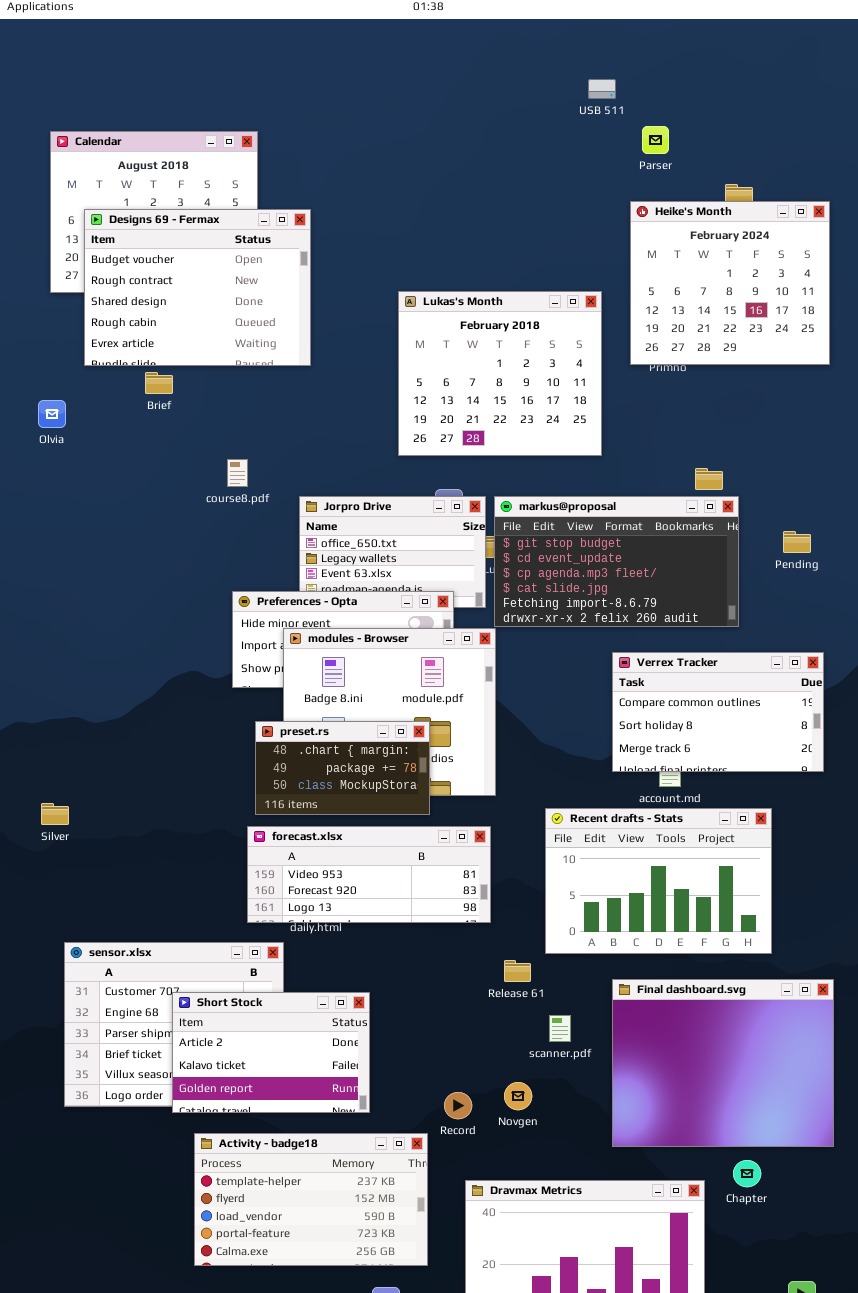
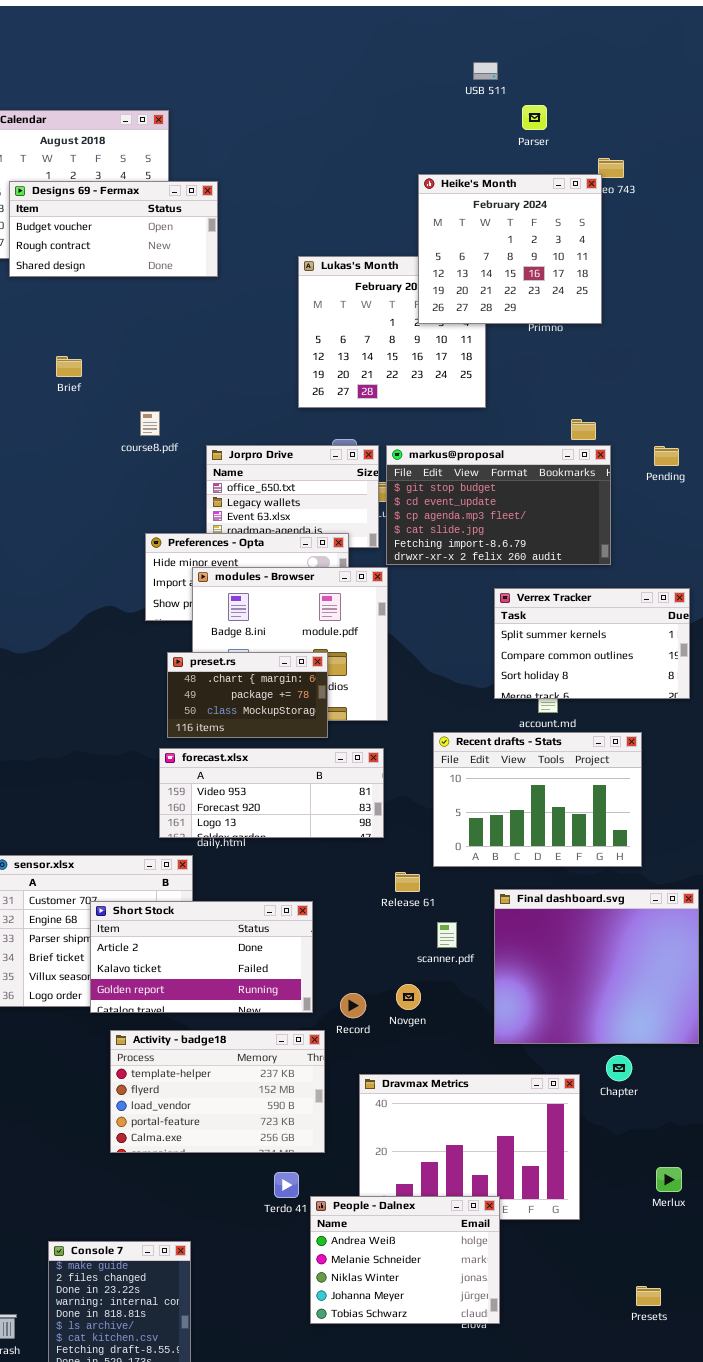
Heike's Month: [630,201,830,365] -> [418,174,602,324], moved
Designs 69 - Fermax: [84,209,311,366] -> [9,181,218,277], resized
Brief: [145,372,173,394] -> [56,356,82,377], moved
Pending: [783,531,811,553] -> [654,446,679,466], moved
Verrex Tracker: [612,652,824,772] -> [494,588,690,699], scrolled up 1 row
Short Stock: [172,992,370,1113] -> [90,901,313,1013], resized

